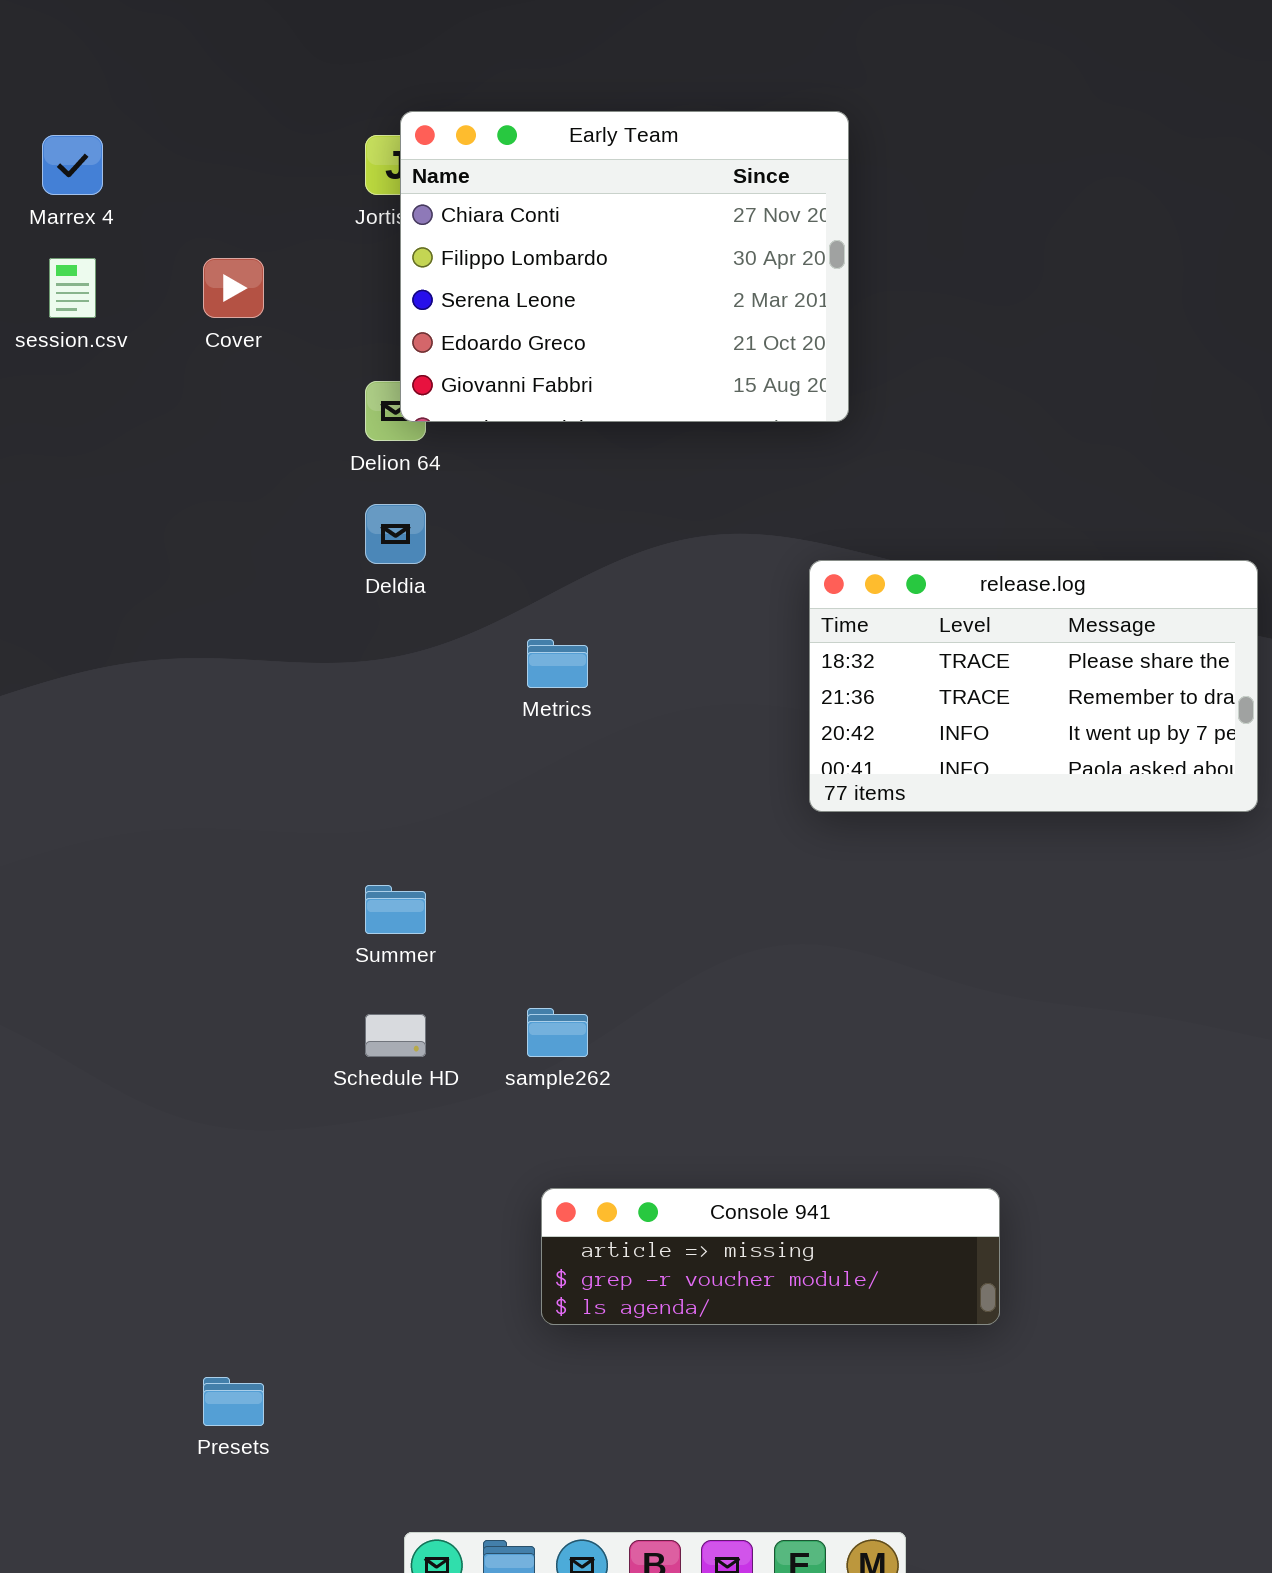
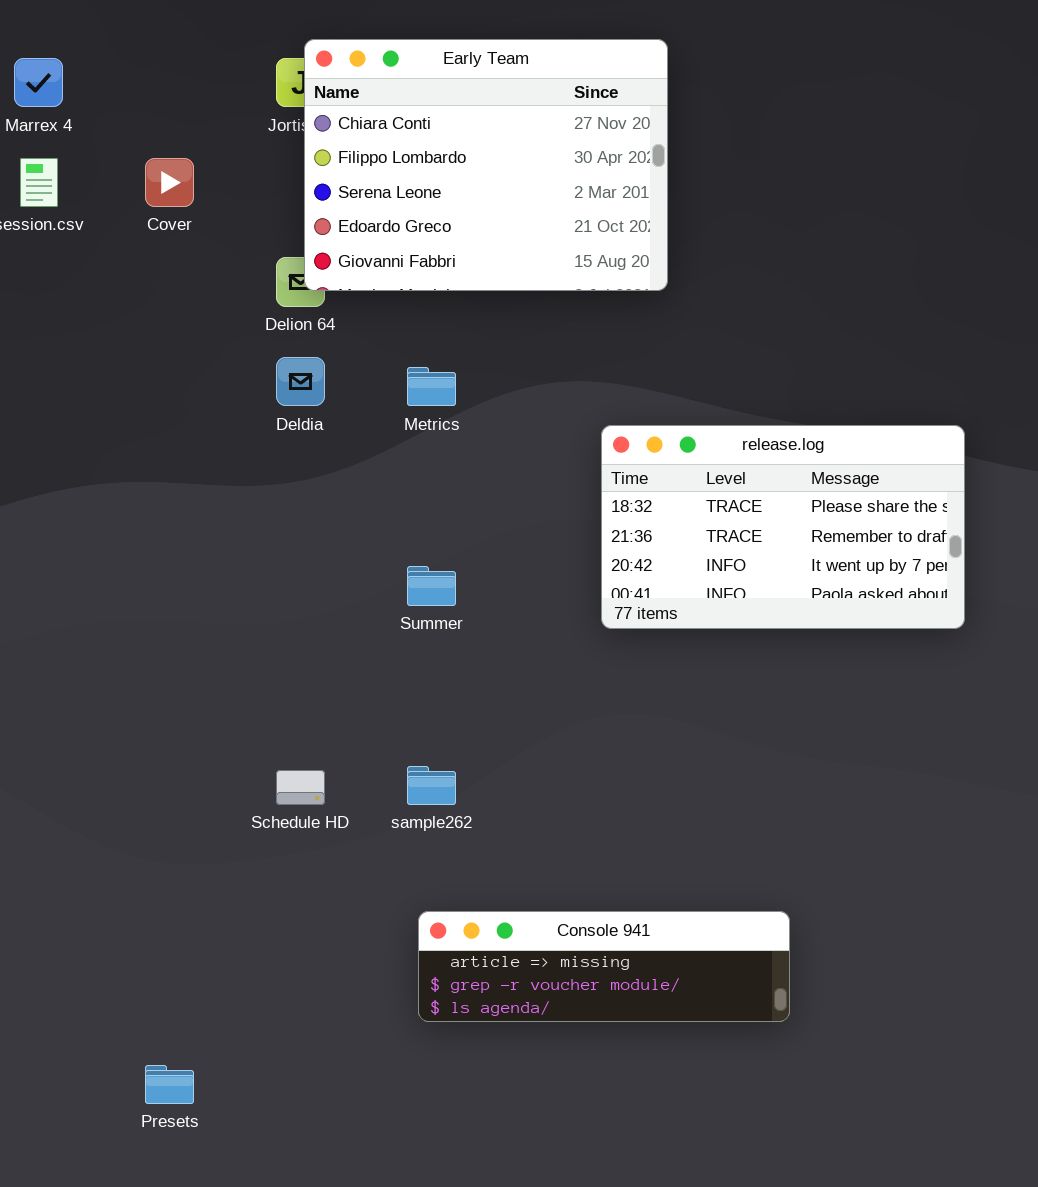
release.log: [809,560,1258,812] -> [601,425,965,629], moved
Metrics: [527,639,588,688] -> [407,367,456,406], moved
Summer: [365,885,426,934] -> [407,566,456,606], moved

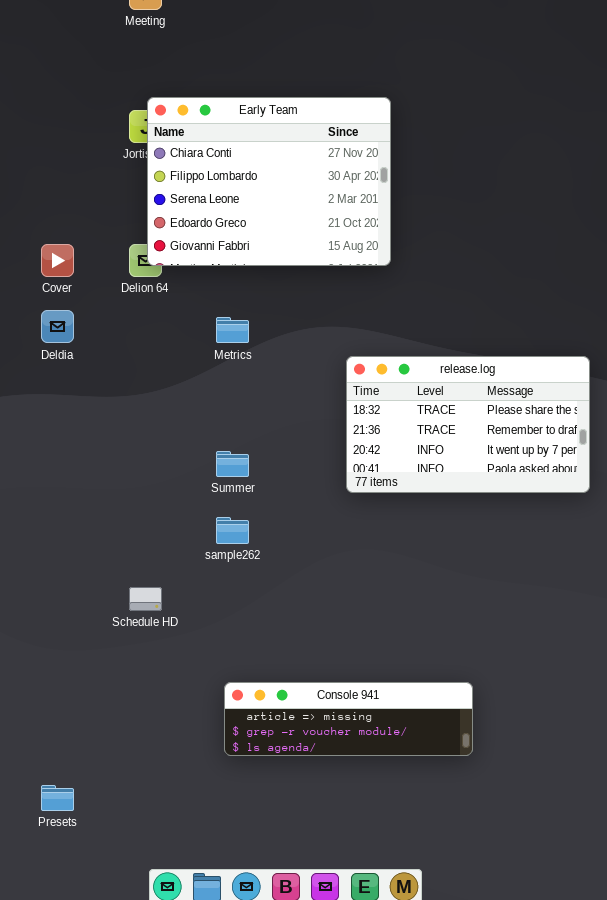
Cover: [145,158,194,207] -> [41,244,74,277], moved
Deldia: [276,357,325,406] -> [41,310,74,343], moved
sample262: [407,766,456,805] -> [216,517,249,544], moved

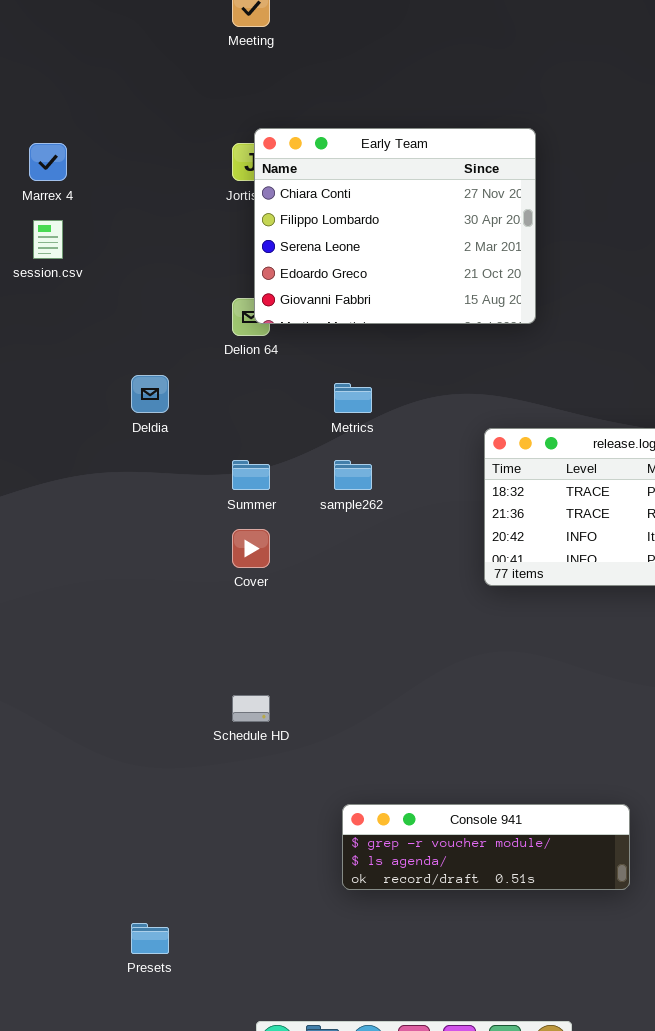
Cover: [41,244,74,277] -> [232,529,270,568], moved
Summer: [216,451,249,477] -> [232,460,270,490], moved
sample262: [216,517,249,544] -> [334,460,372,490], moved
Console 941: [224,682,473,756] -> [342,804,630,890], scrolled down 1 row

